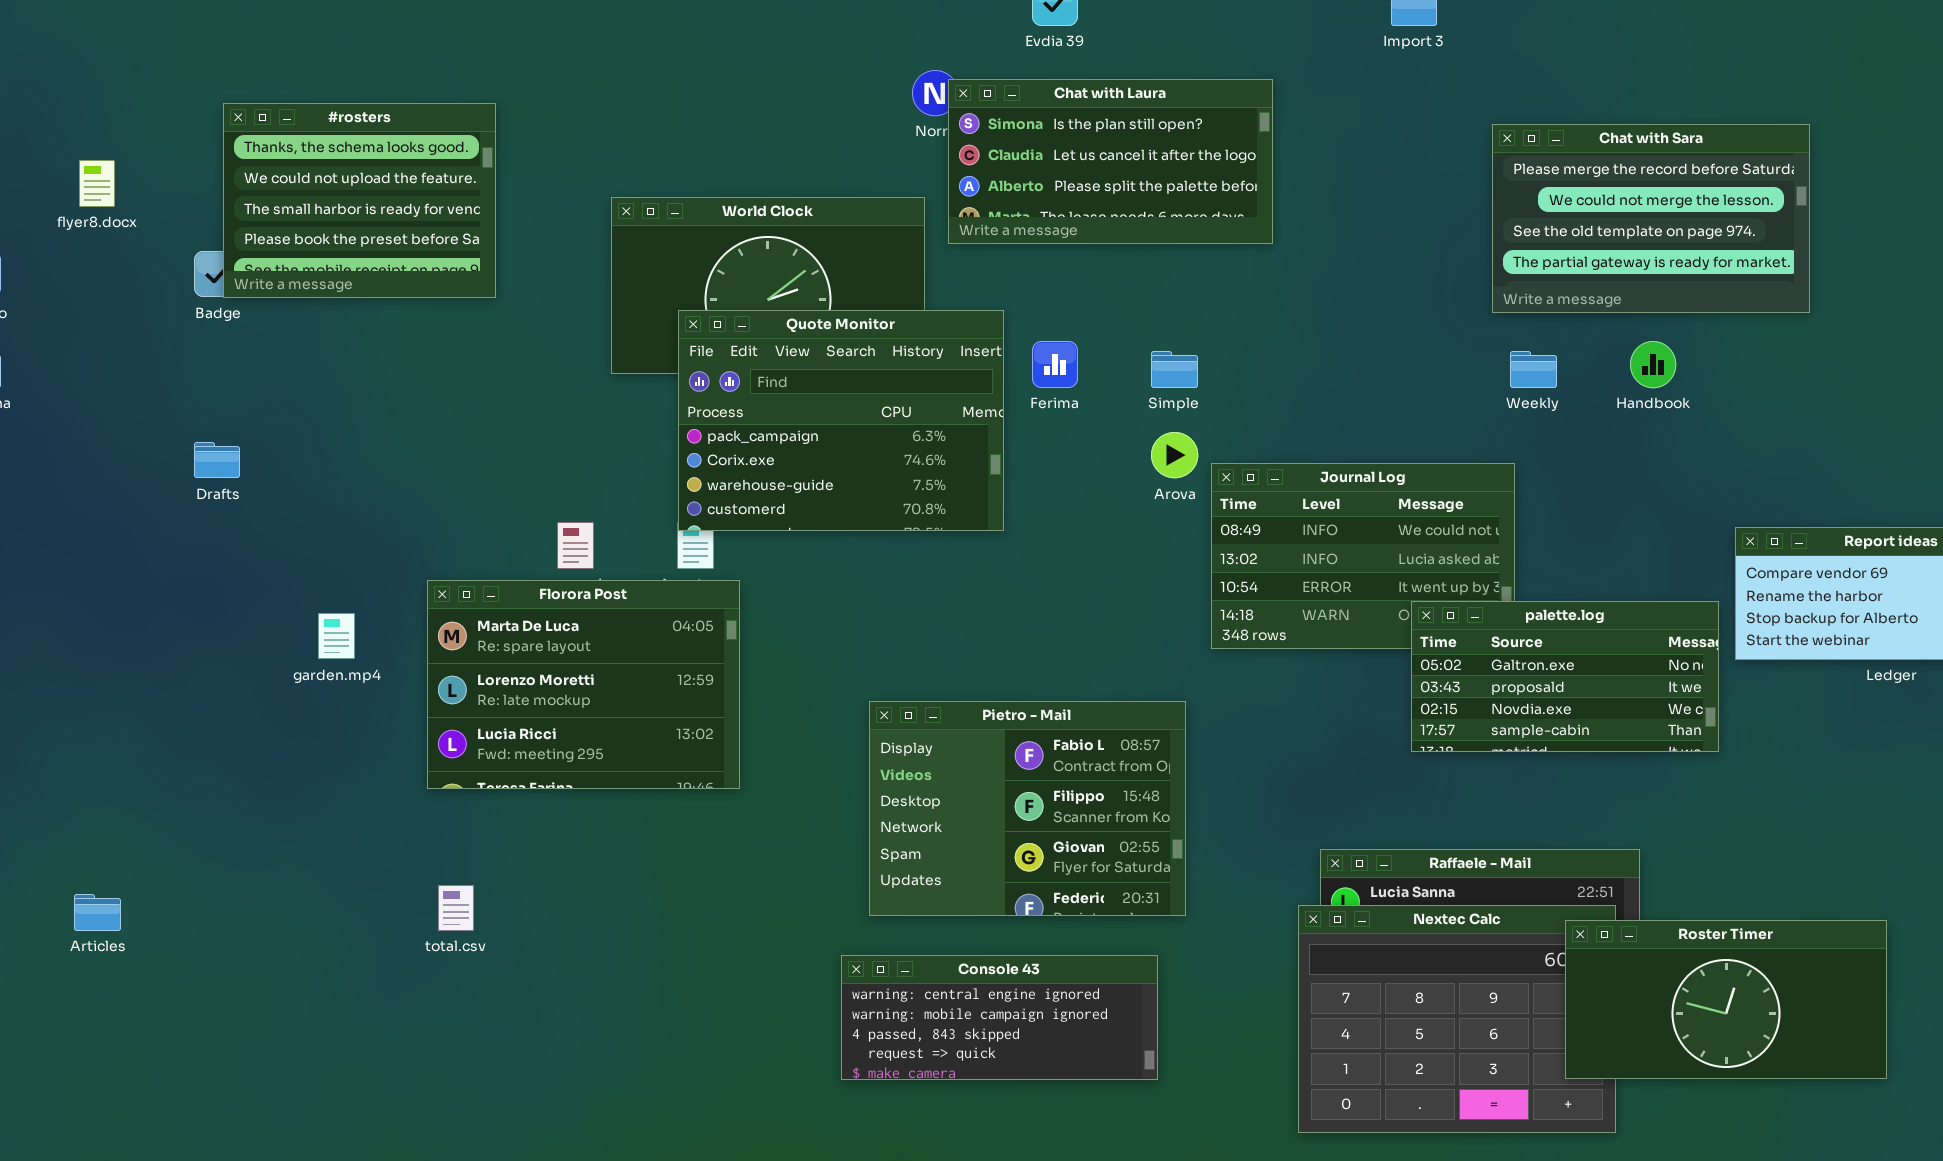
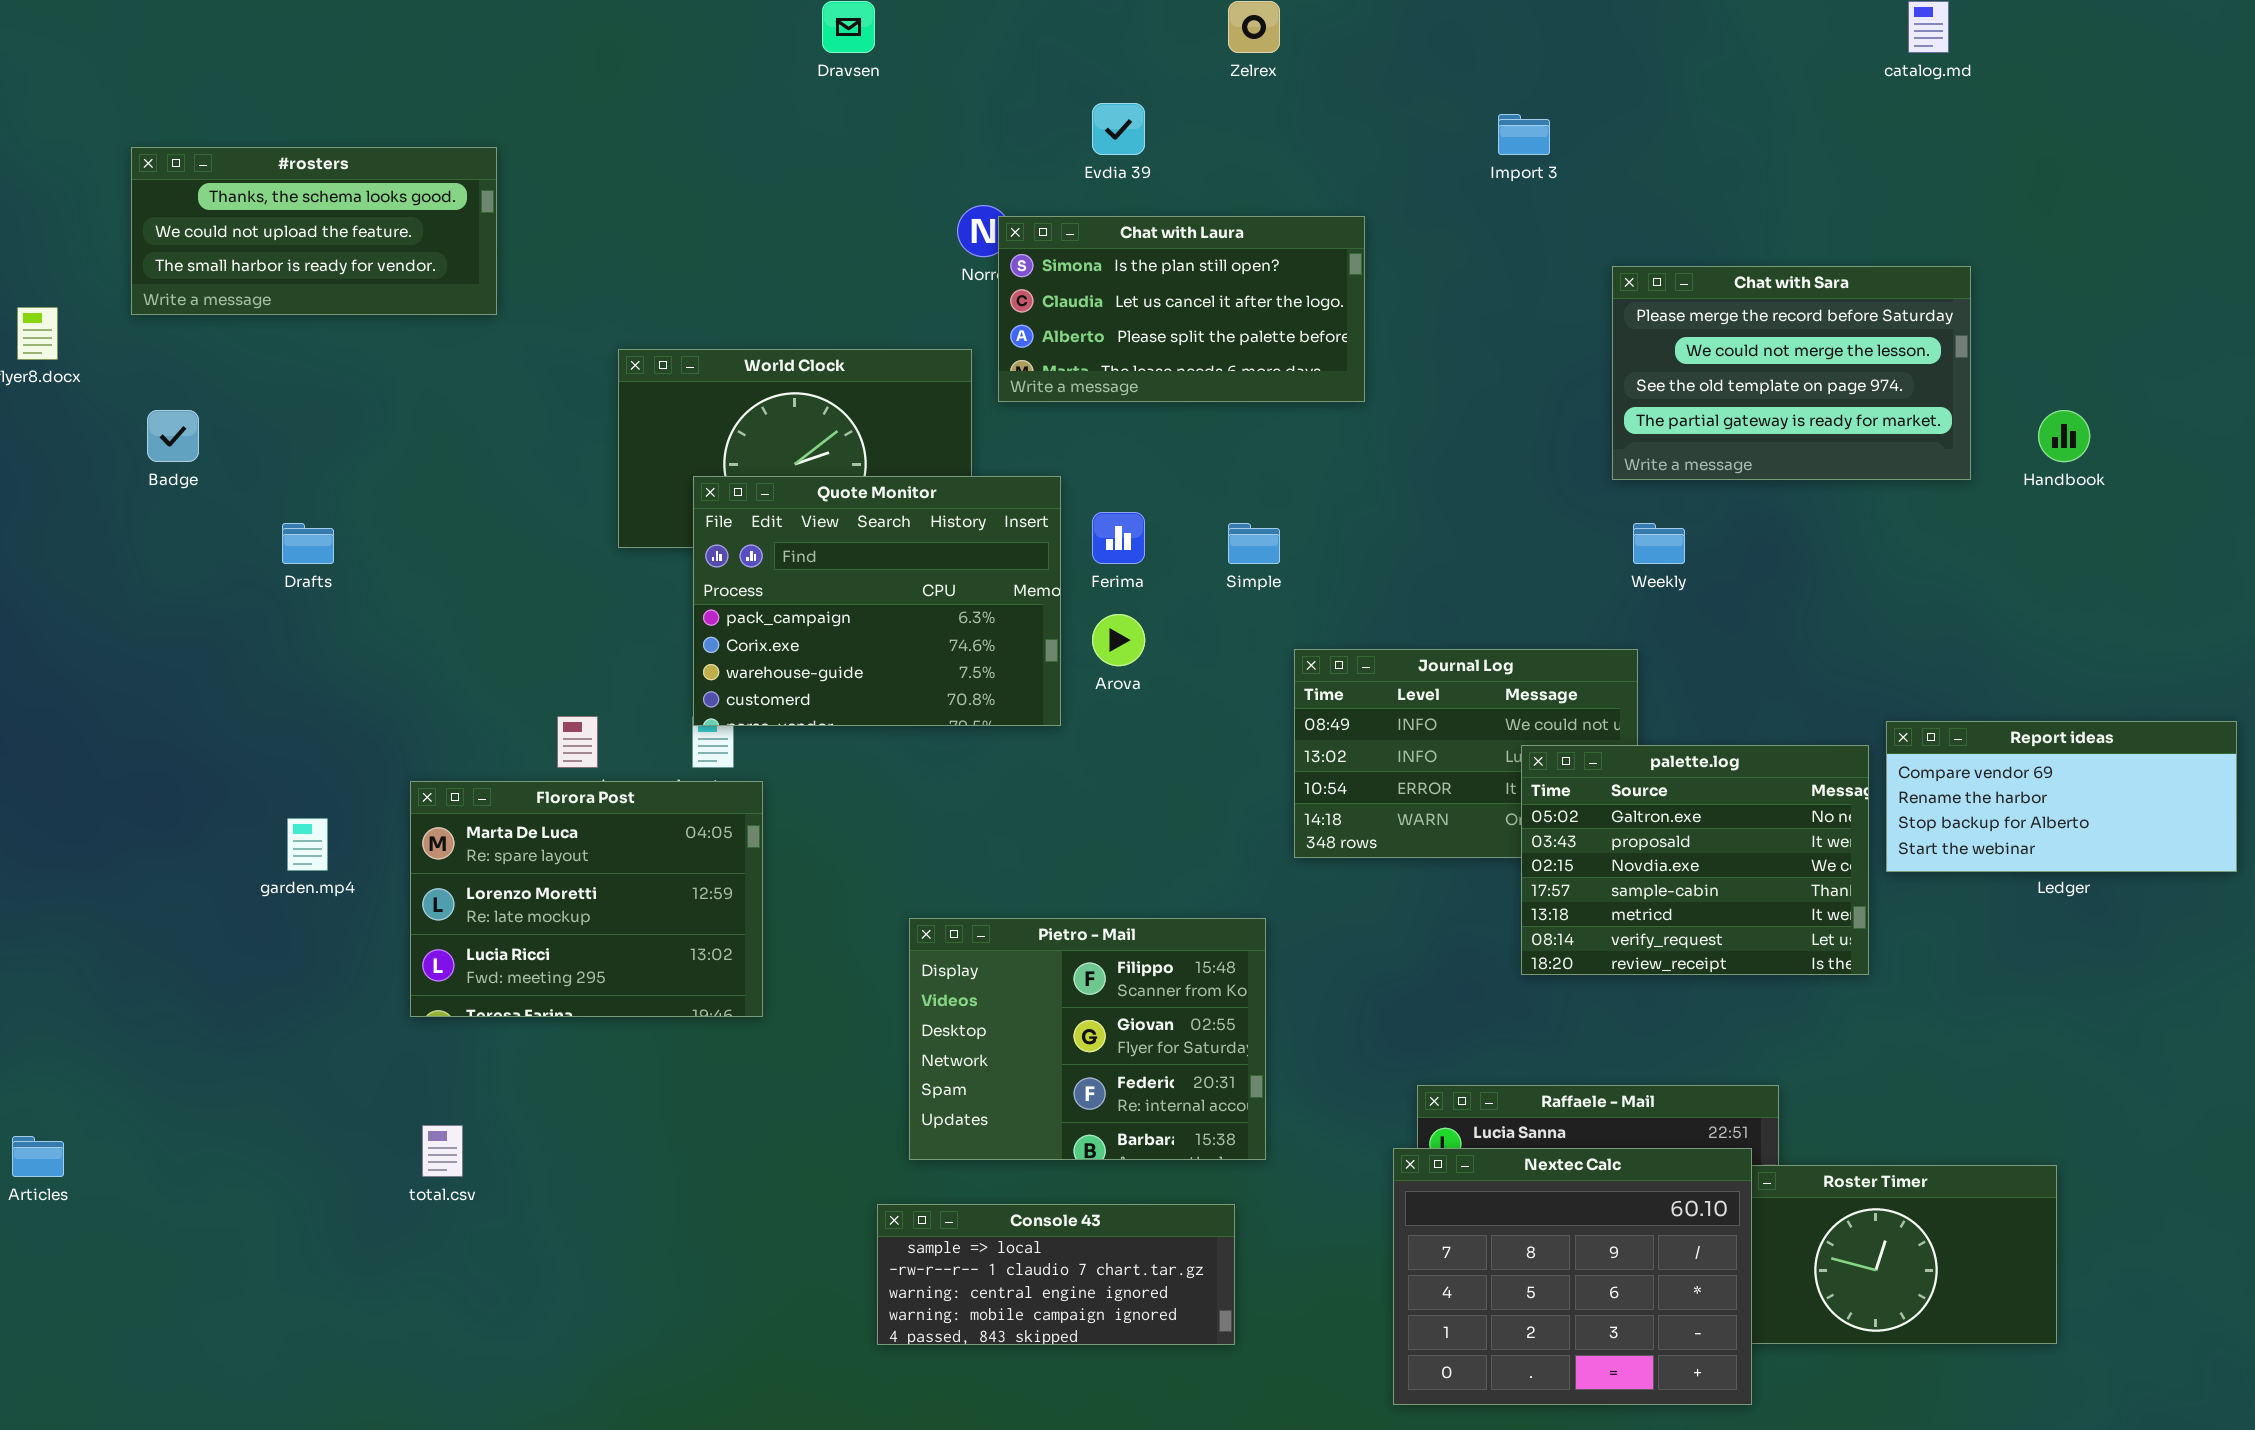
#rosters: [223,103,496,298] -> [131,147,497,315], moved, resized
Handbook: [1630,341,1676,388] -> [2038,410,2090,462], moved
Arova: [1151,432,1198,478] -> [1092,614,1145,666], moved
Drafts: [194,442,240,478] -> [282,523,334,564], moved
palette.log: [1411,601,1719,752] -> [1521,745,1869,975], resized
Pietro - Mail: [869,701,1186,916] -> [909,918,1266,1160], scrolled down 1 row
Nextec Calc: [1298,905,1616,1133] -> [1393,1148,1752,1405], raised
Console 43: [841,955,1158,1080] -> [877,1204,1235,1345], scrolled up 2 rows

